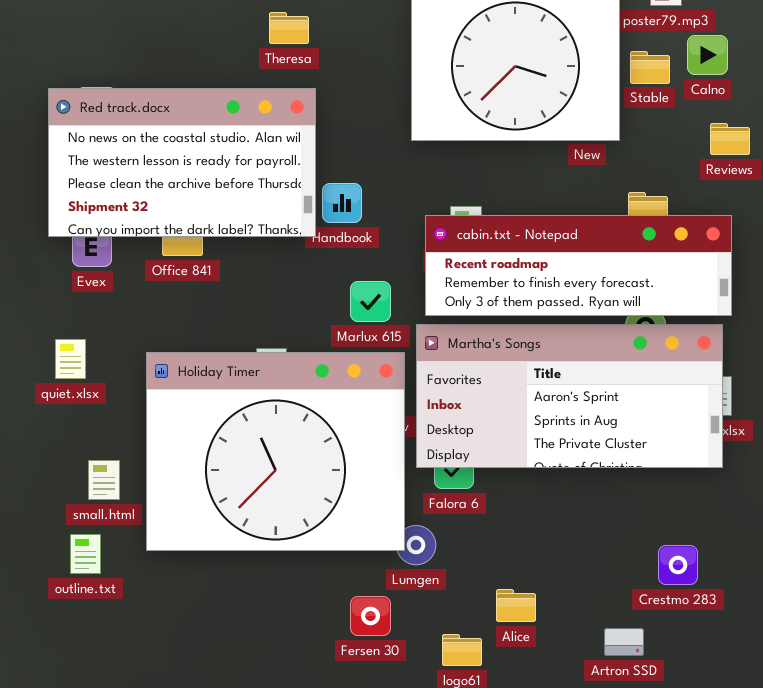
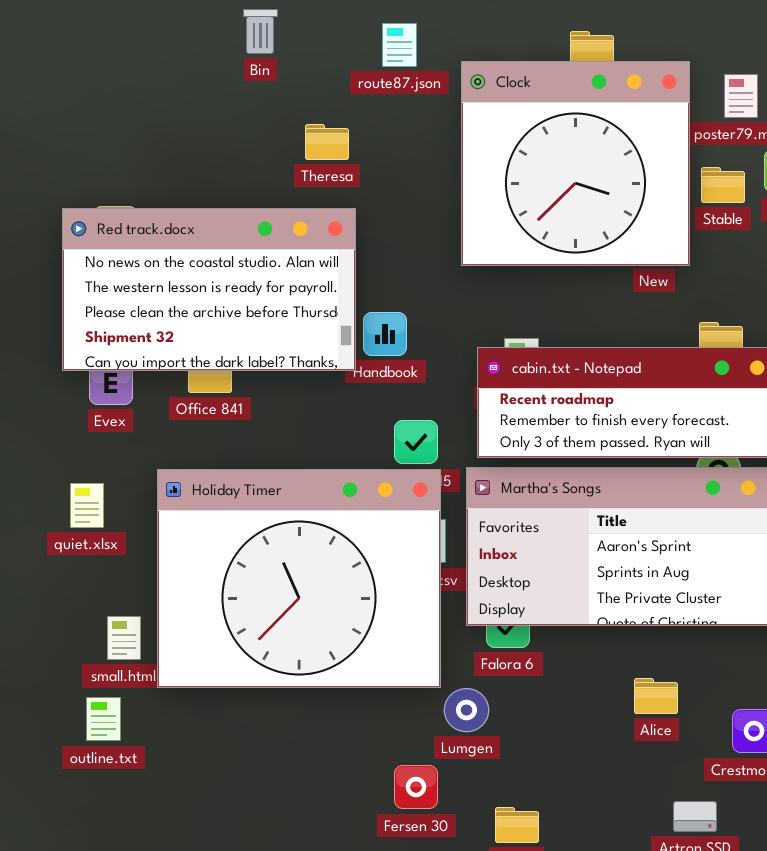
Holiday Timer: [146,352,405,551] -> [157,469,441,688], moved
Alice: [496,589,536,622] -> [634,678,678,714], moved

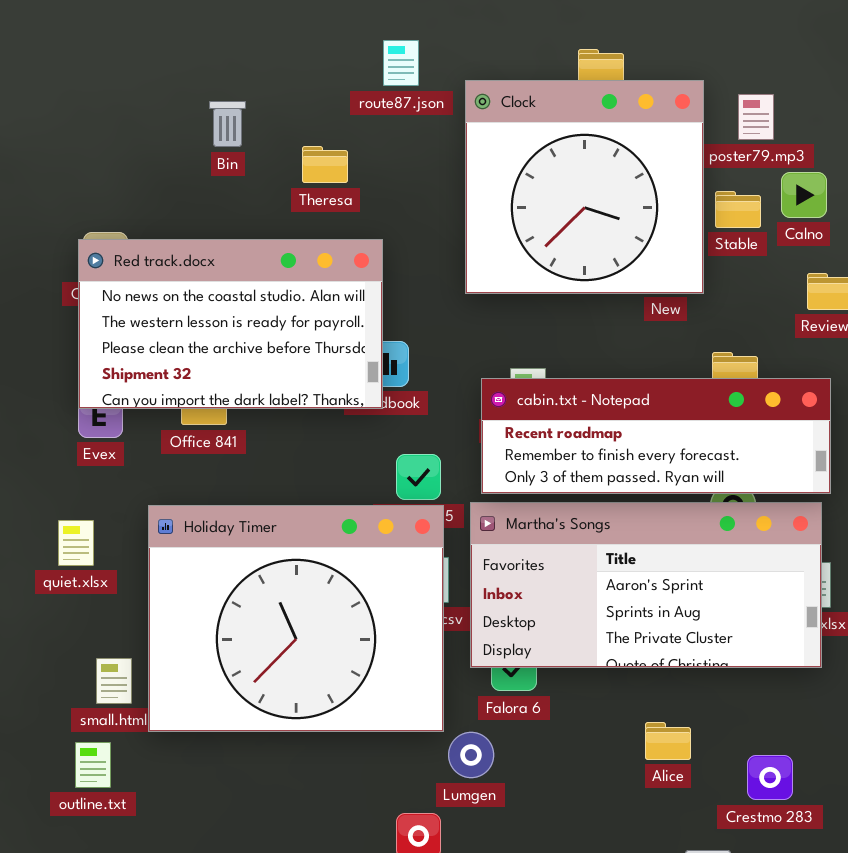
Bin: [243,9,278,54] -> [209,101,246,147], moved
Red track.docx: [62,208,356,371] -> [78,239,383,409], moved

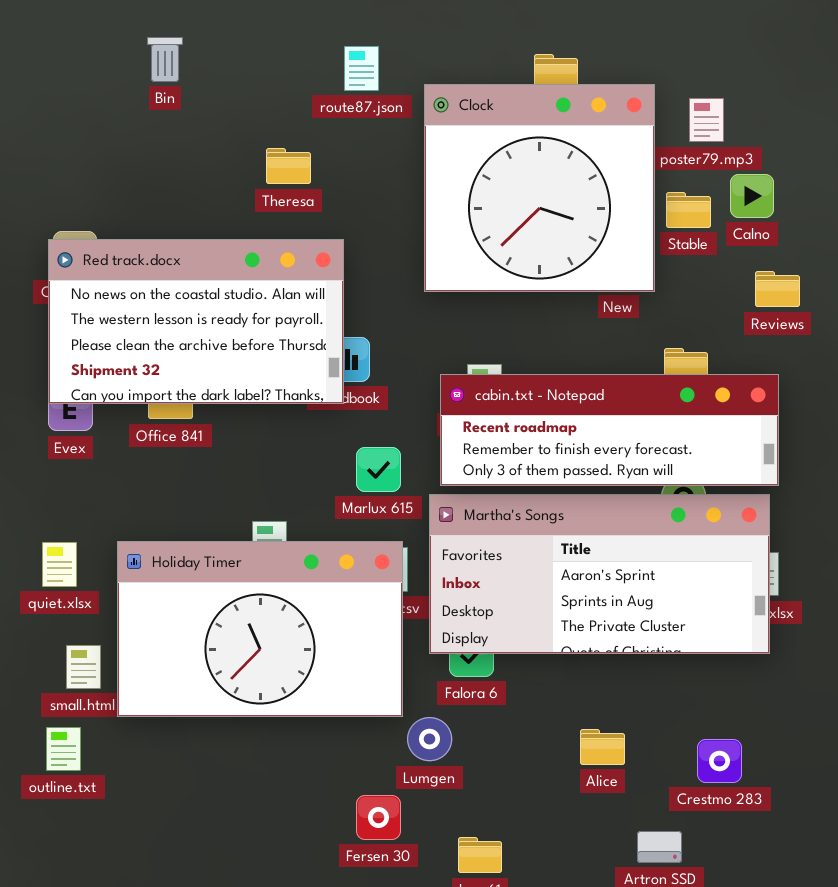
Bin: [209,101,246,147] -> [147,37,183,82], moved
Holiday Timer: [148,505,444,732] -> [117,541,403,717], resized
quiet.xlsx: [58,520,94,566] -> [42,542,77,587], moved
Alice: [645,722,691,760] -> [580,729,625,765], moved

